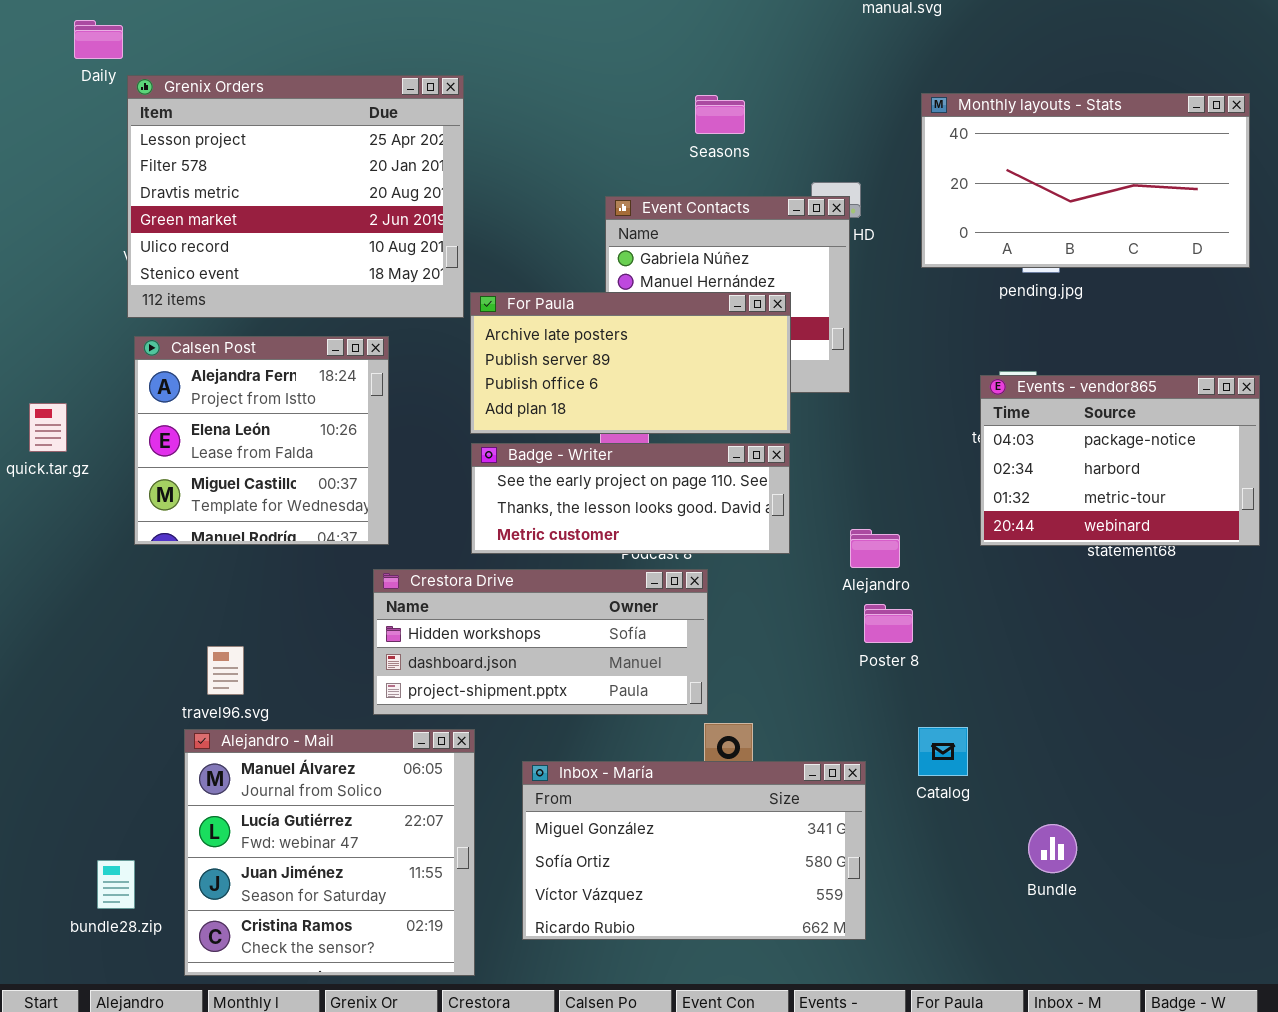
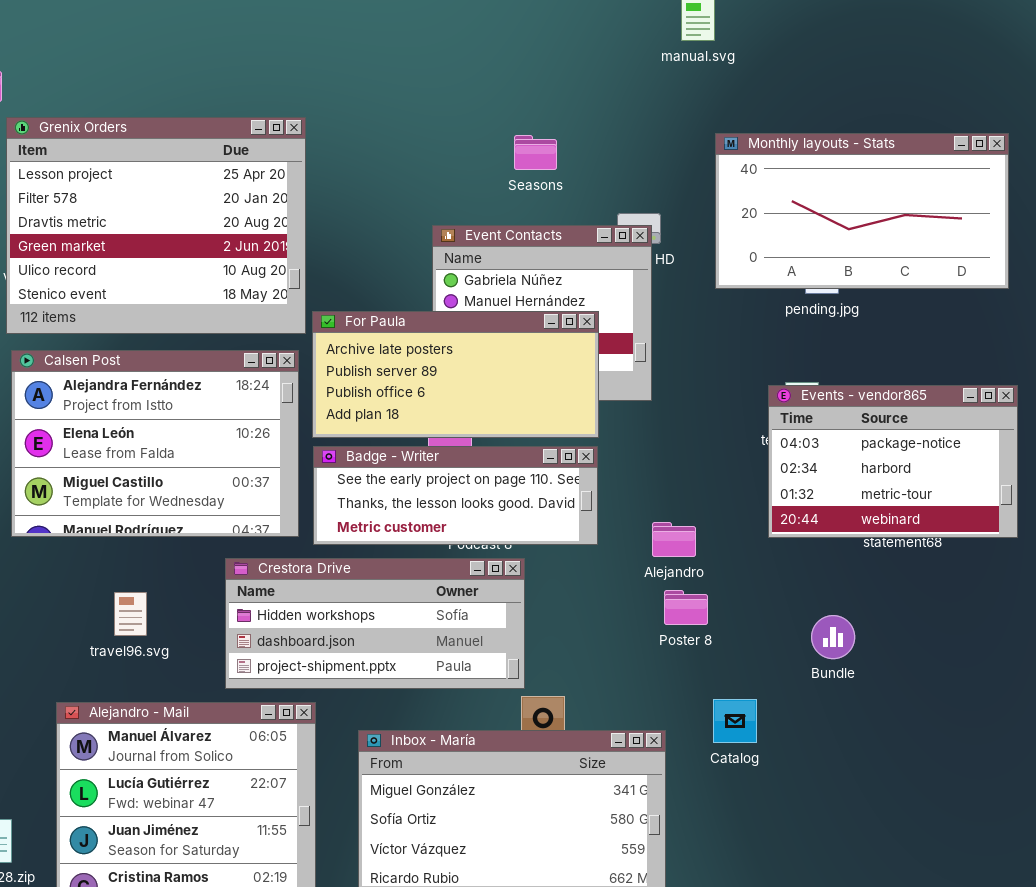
Calsen Post: [134,336,389,545] -> [11,350,299,537], resized
travel96.svg: [207,646,244,695] -> [114,592,147,636], moved
Bundle: [1028,824,1077,873] -> [811,615,855,659], moved

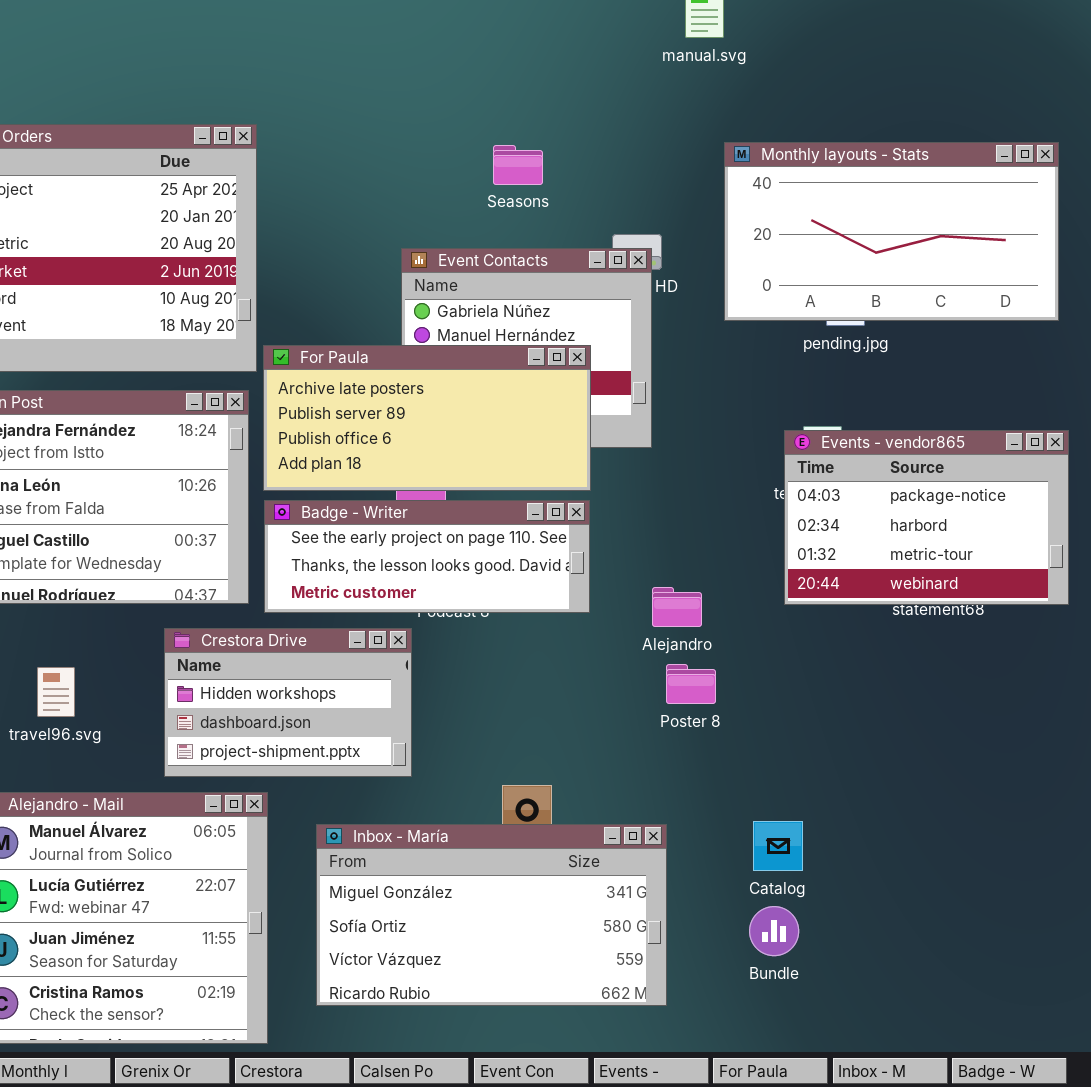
Crestora Drive: [225,558,525,689] -> [164,628,412,777], resized
Bundle: [811,615,855,659] -> [749,906,799,956], moved
Catalog: [713,699,757,743] -> [753,821,803,871], moved

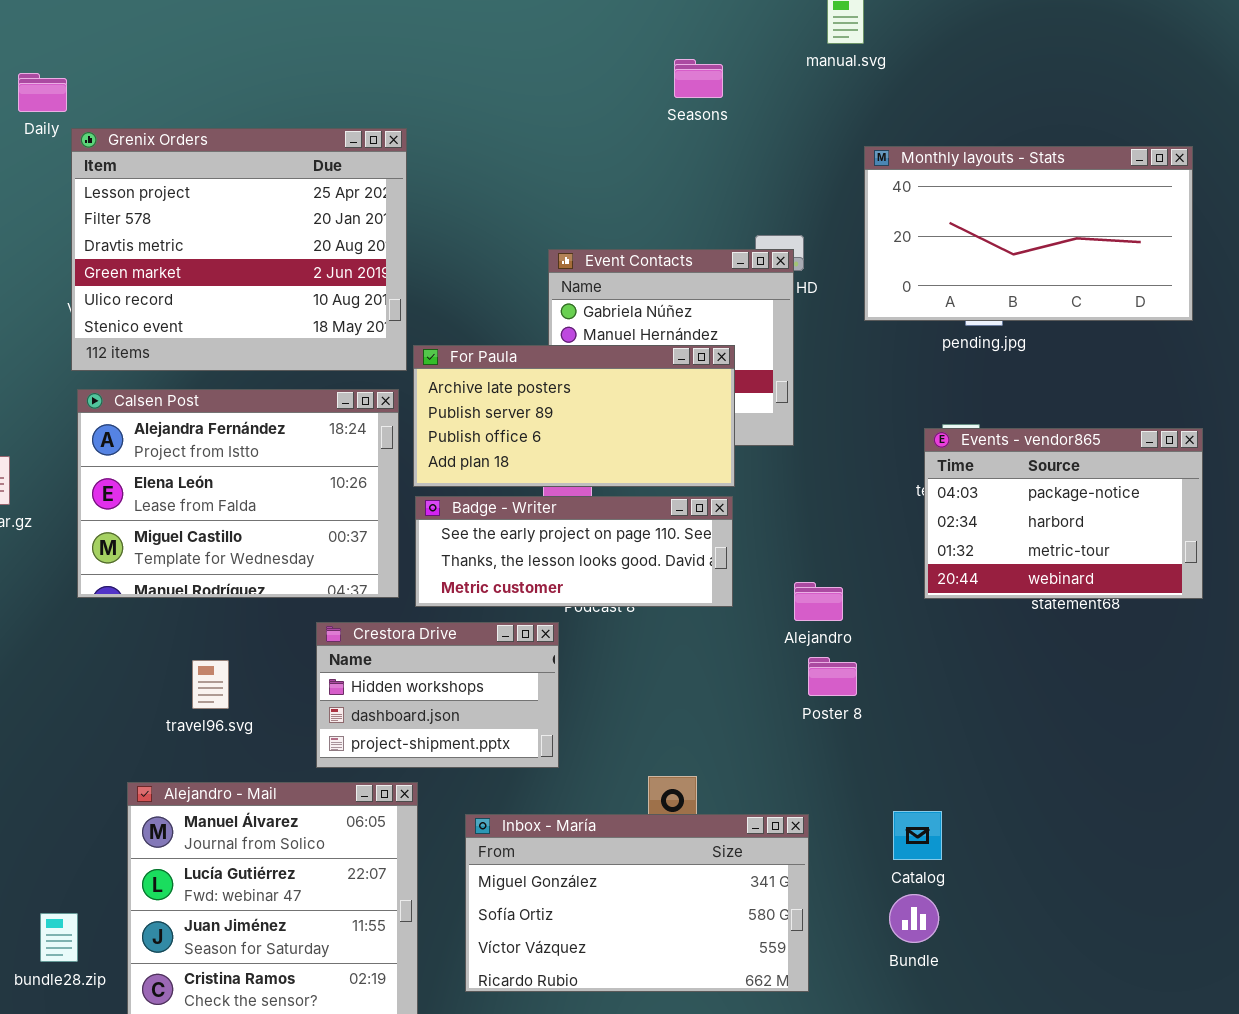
Seasons: [493,145,543,185] -> [674,59,723,98], moved

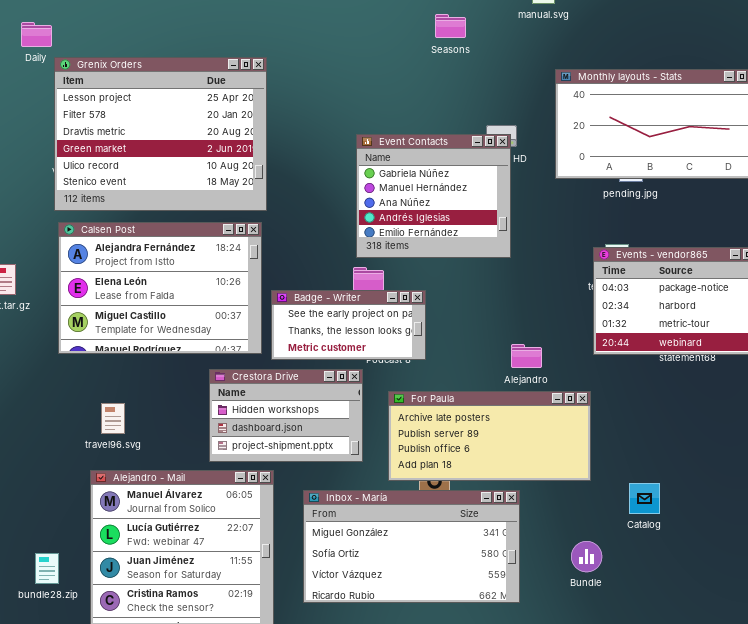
For Paula: [413,345,735,487] -> [388,391,591,481], moved
Badge - Writer: [415,496,733,607] -> [271,290,426,360], resized
travel96.svg: [192,660,229,709] -> [101,403,125,434], moved
Catalog: [893,811,942,860] -> [629,483,660,514], moved

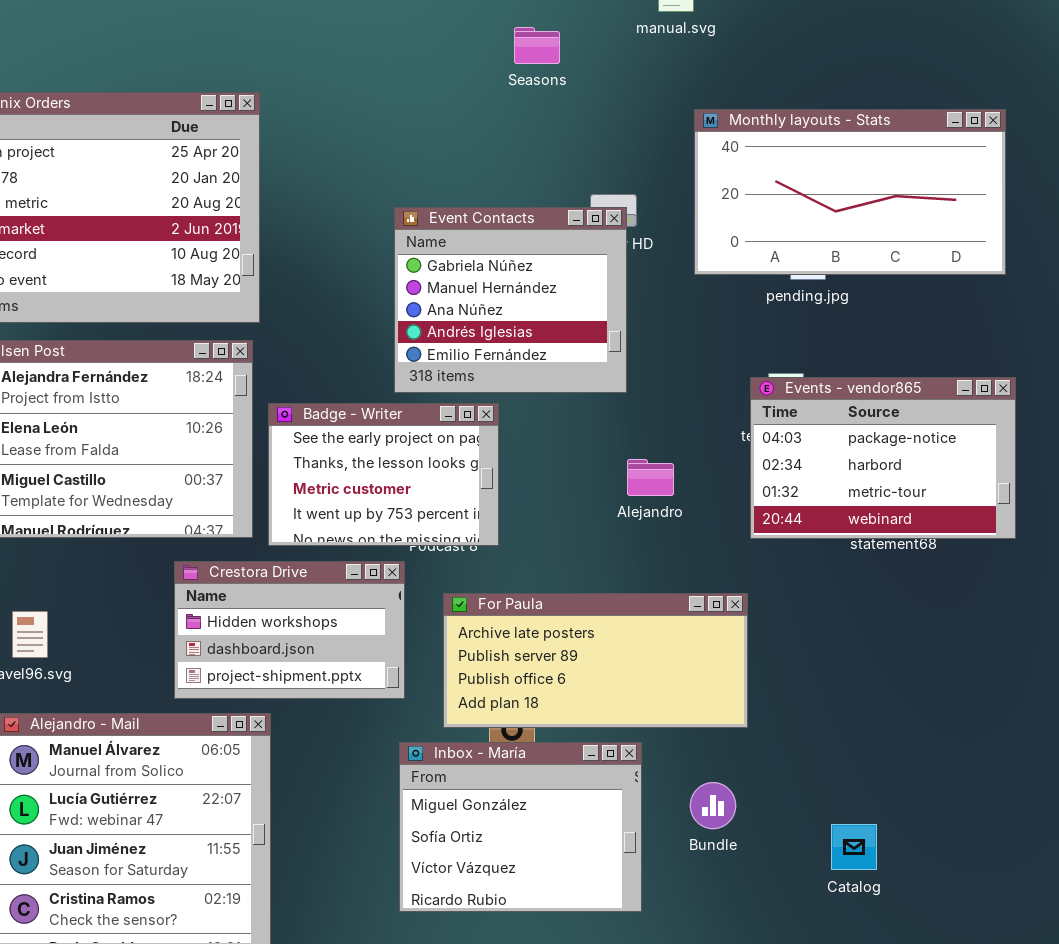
Badge - Writer: [271,290,426,360] -> [268,403,499,546], resized
Alejandro: [511,344,542,368] -> [627,459,674,496], moved
Catalog: [629,483,660,514] -> [831,824,877,870], moved
Inbox - María: [303,490,520,603] -> [399,742,642,912], resized
Bundle: [571,541,602,572] -> [690,782,736,829], moved

